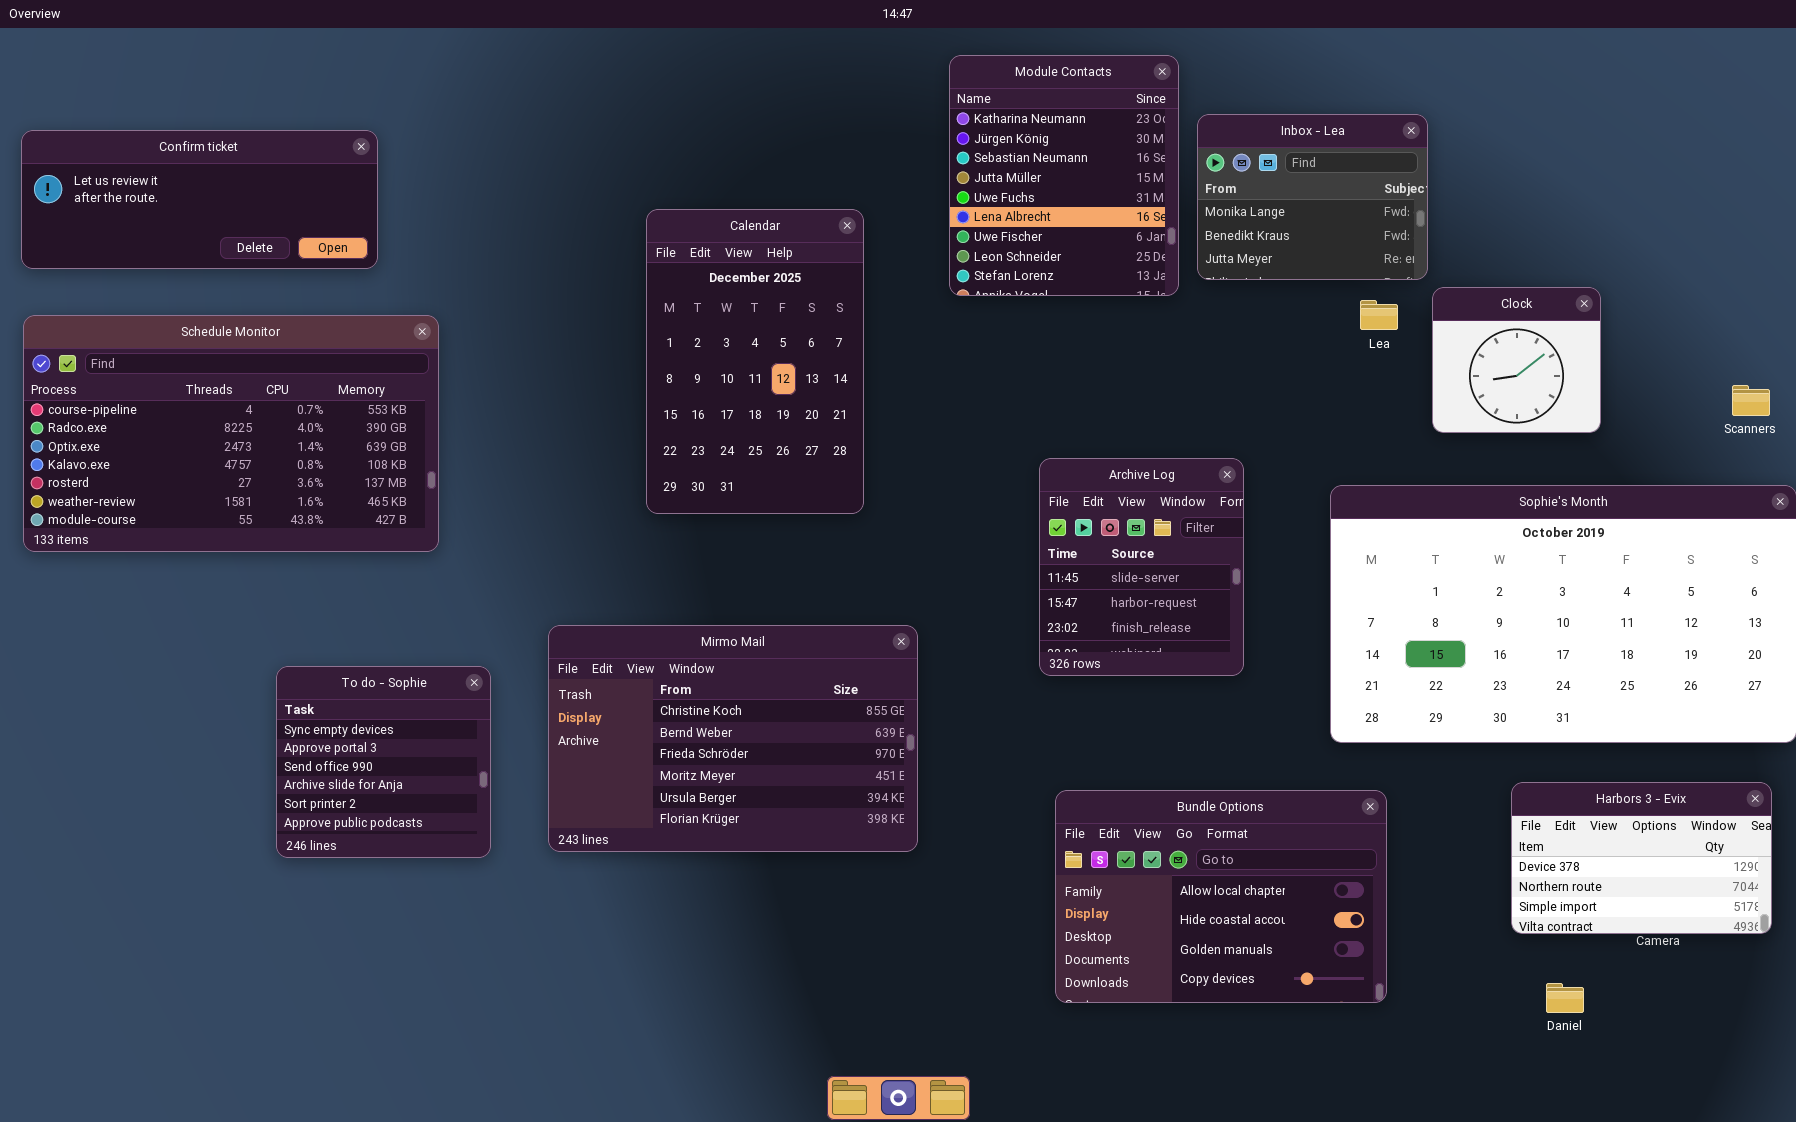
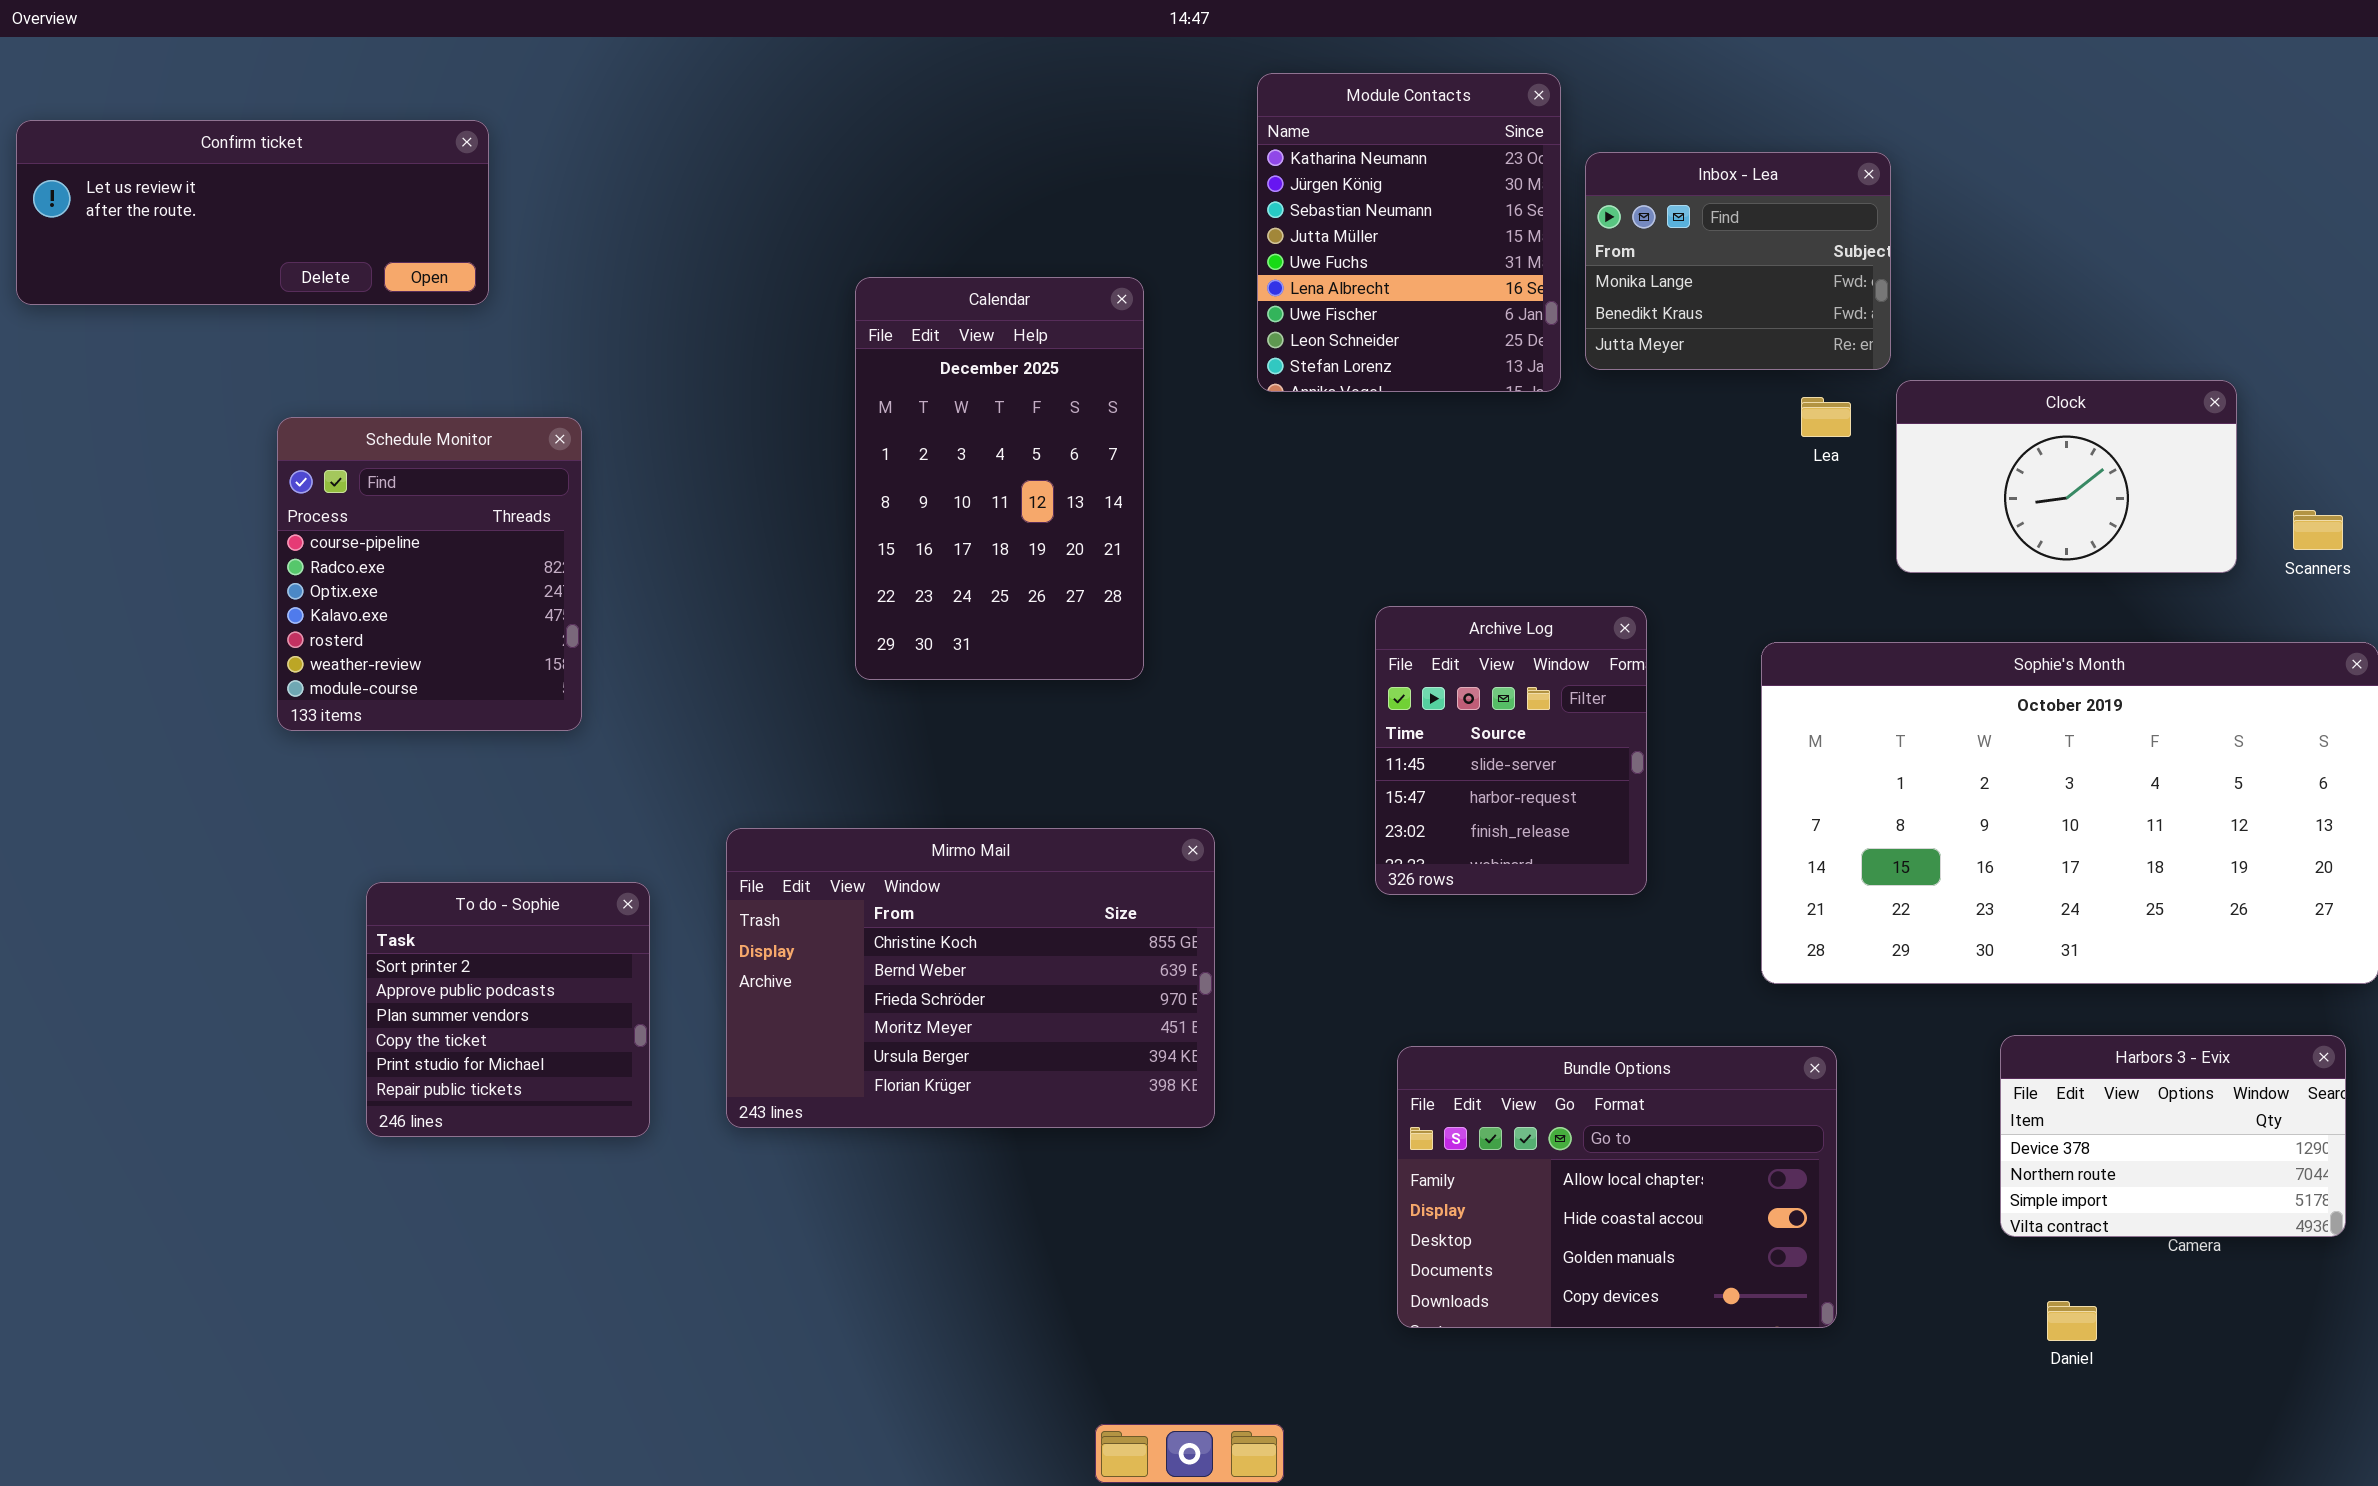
Confirm ticket: [21,130,378,269] -> [16,120,489,305], moved
Clock: [1432,287,1601,433] -> [1896,380,2237,573], resized
Schedule Monitor: [23,315,439,552] -> [277,417,582,731], resized
To do - Sophie: [276,666,491,858] -> [366,882,650,1137], scrolled down 4 rows

